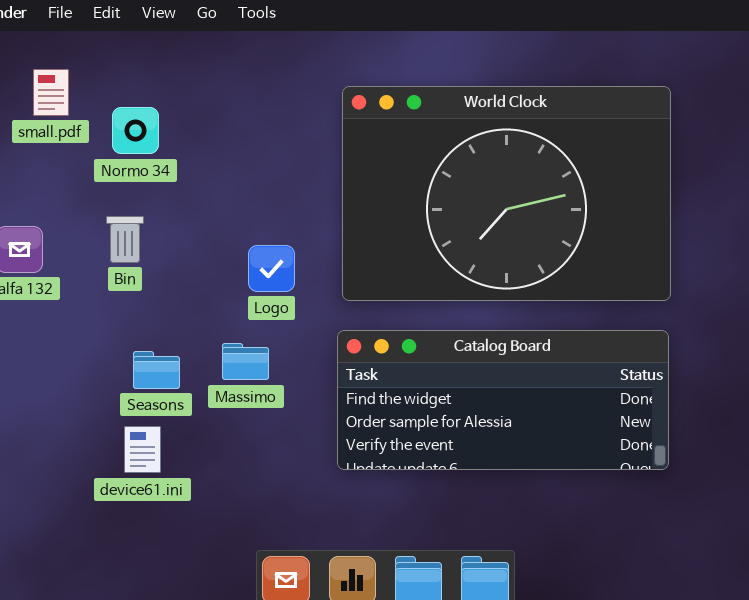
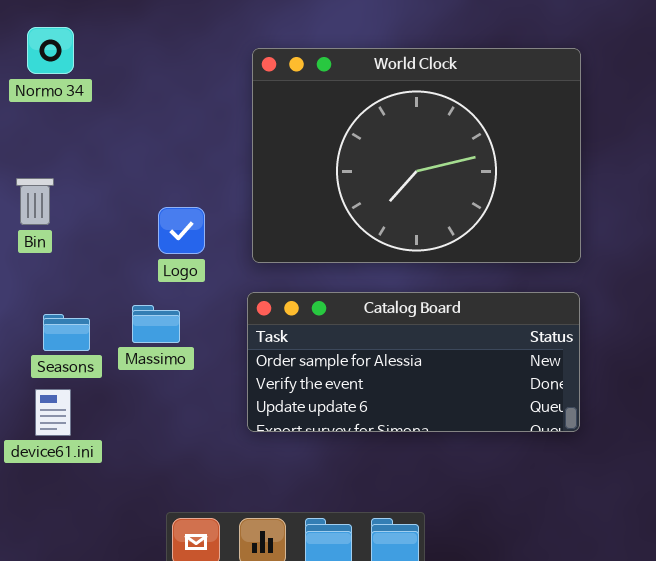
Normo 34: [112,107,159,154] -> [27,27,74,74], moved
Catalog Board: [337,330,669,470] -> [247,292,580,432], scrolled down 1 row

